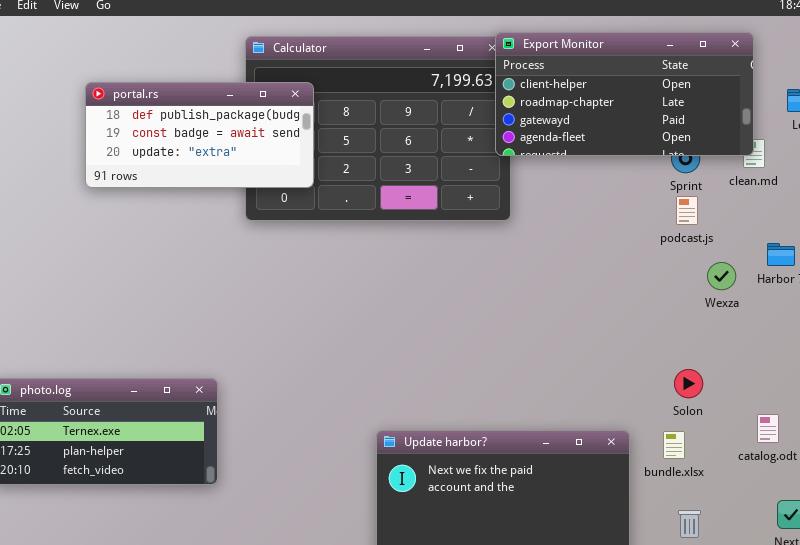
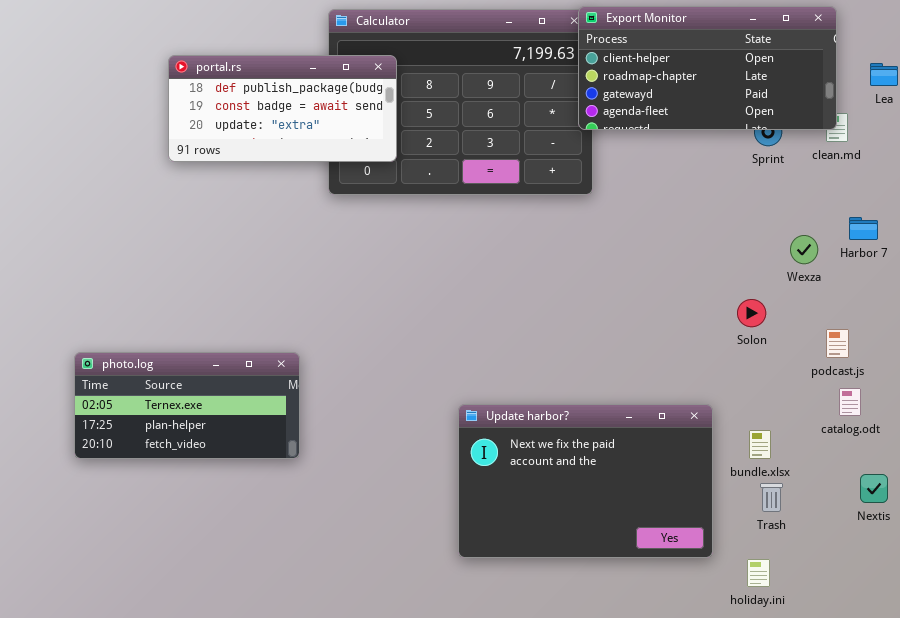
podcast.js: [676,196,698,225] -> [826,329,849,358], moved
Solon: [674,369,703,398] -> [737,299,766,327], moved
bundle.xlsx: [663,431,685,459] -> [749,430,771,459], moved

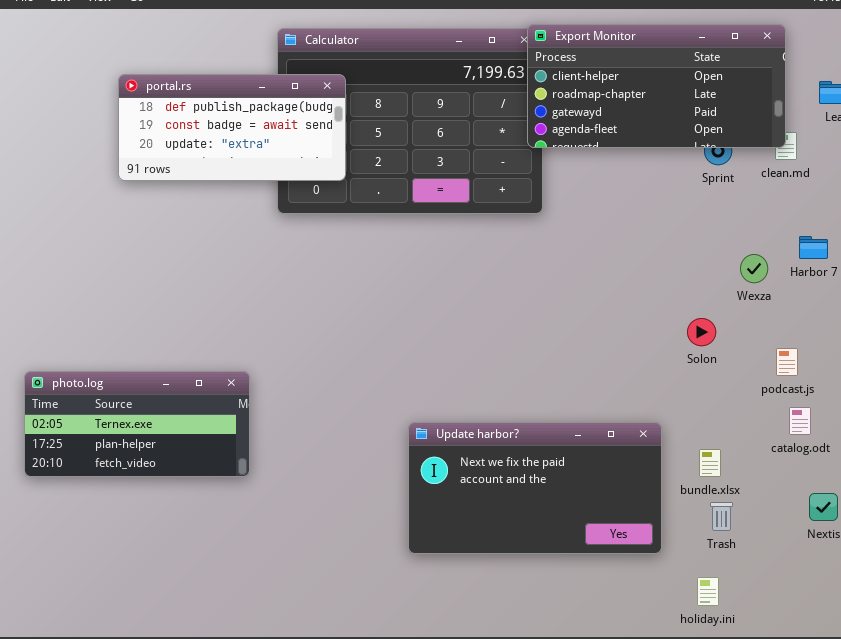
Update harbor?: [458,404,713,558] -> [408,422,662,554], resized

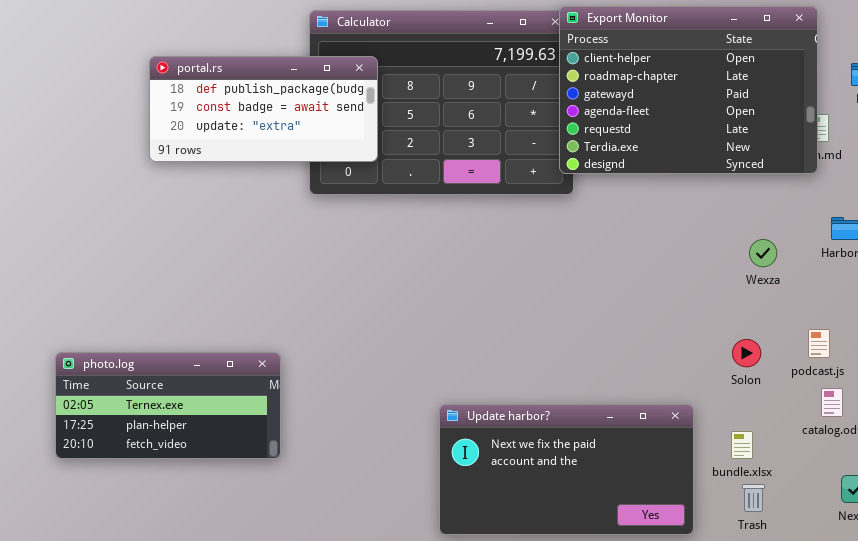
Export Monitor: [527,24,786,148] -> [559,6,818,174], resized
Wexza: [740,254,768,283] -> [749,239,777,267], moved
Solon: [687,318,716,346] -> [732,339,761,367], moved

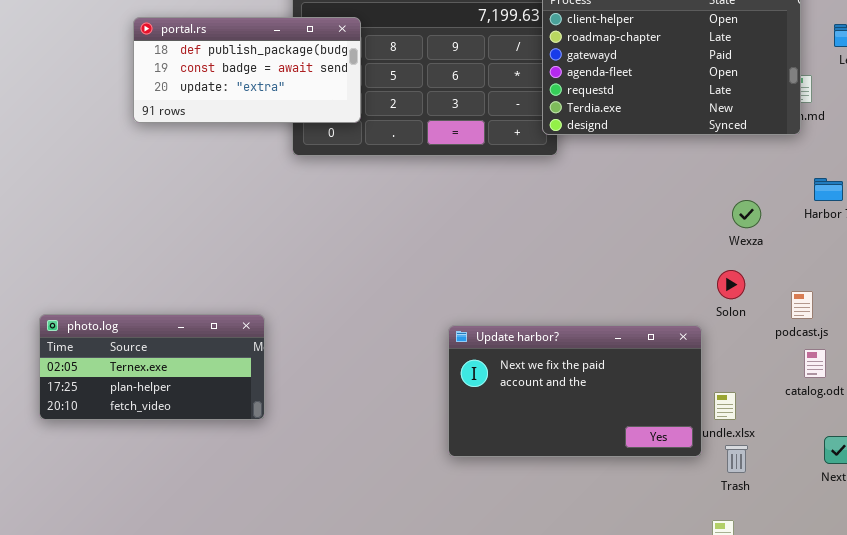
Solon: [732,339,761,367] -> [717,270,745,299], moved
Update harbor?: [439,404,694,535] -> [448,325,702,457], moved

